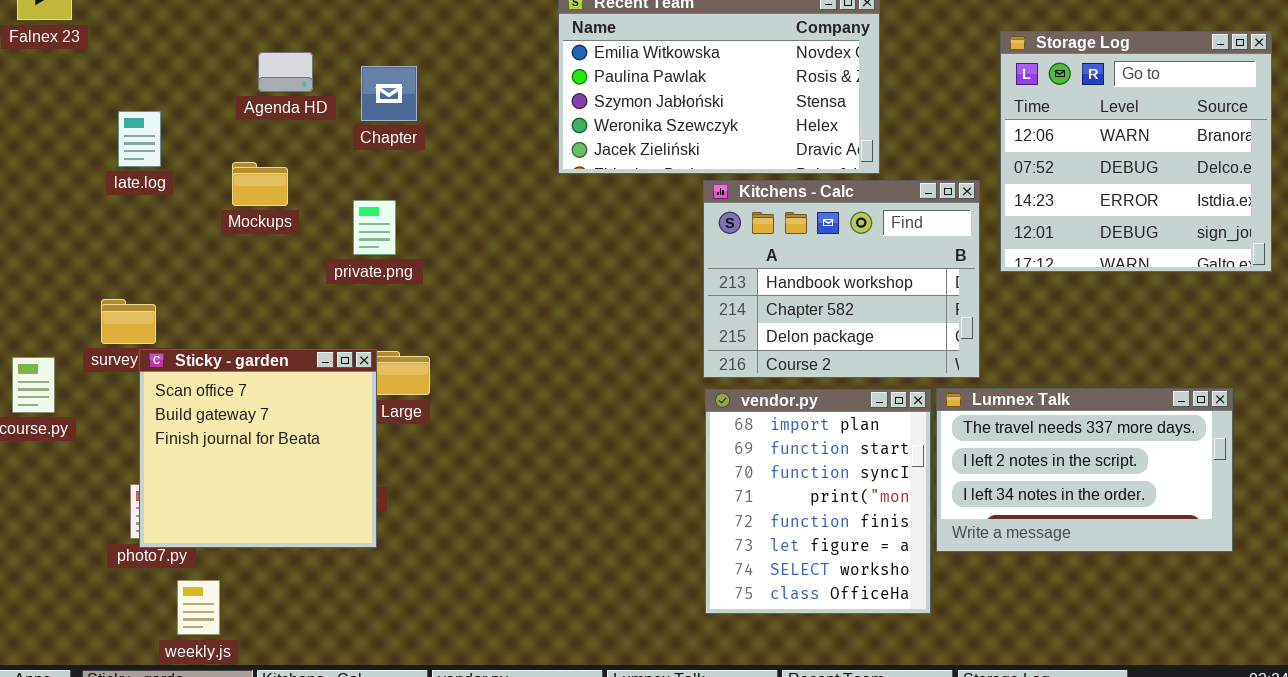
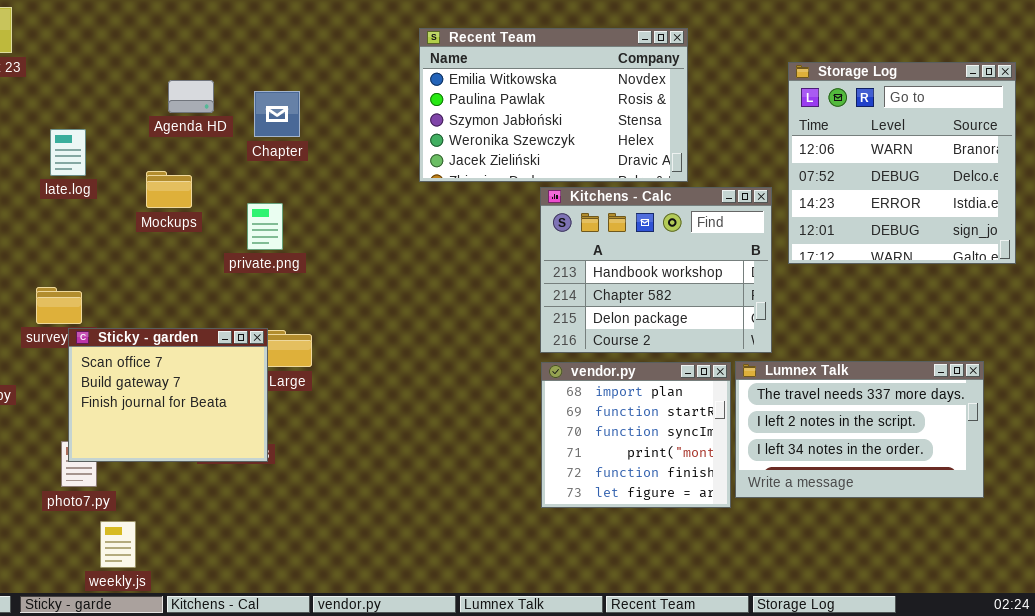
Sticky - garden: [139,349,377,548] -> [68,328,268,462], resized
vendor.py: [705,389,931,614] -> [541,362,731,508], resized

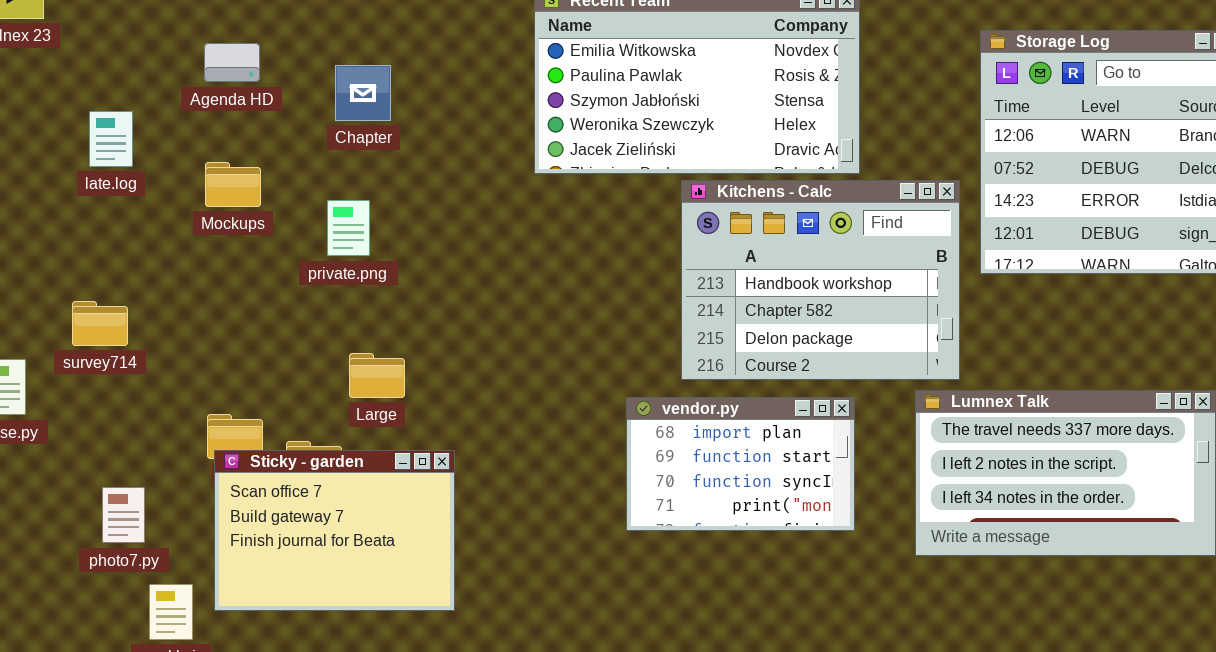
Agenda HD: [168,80,214,113] -> [204,43,260,82], moved
Sticky - garden: [68,328,268,462] -> [214,450,455,611], moved
vendor.py: [541,362,731,508] -> [626,397,855,531], moved, resized

